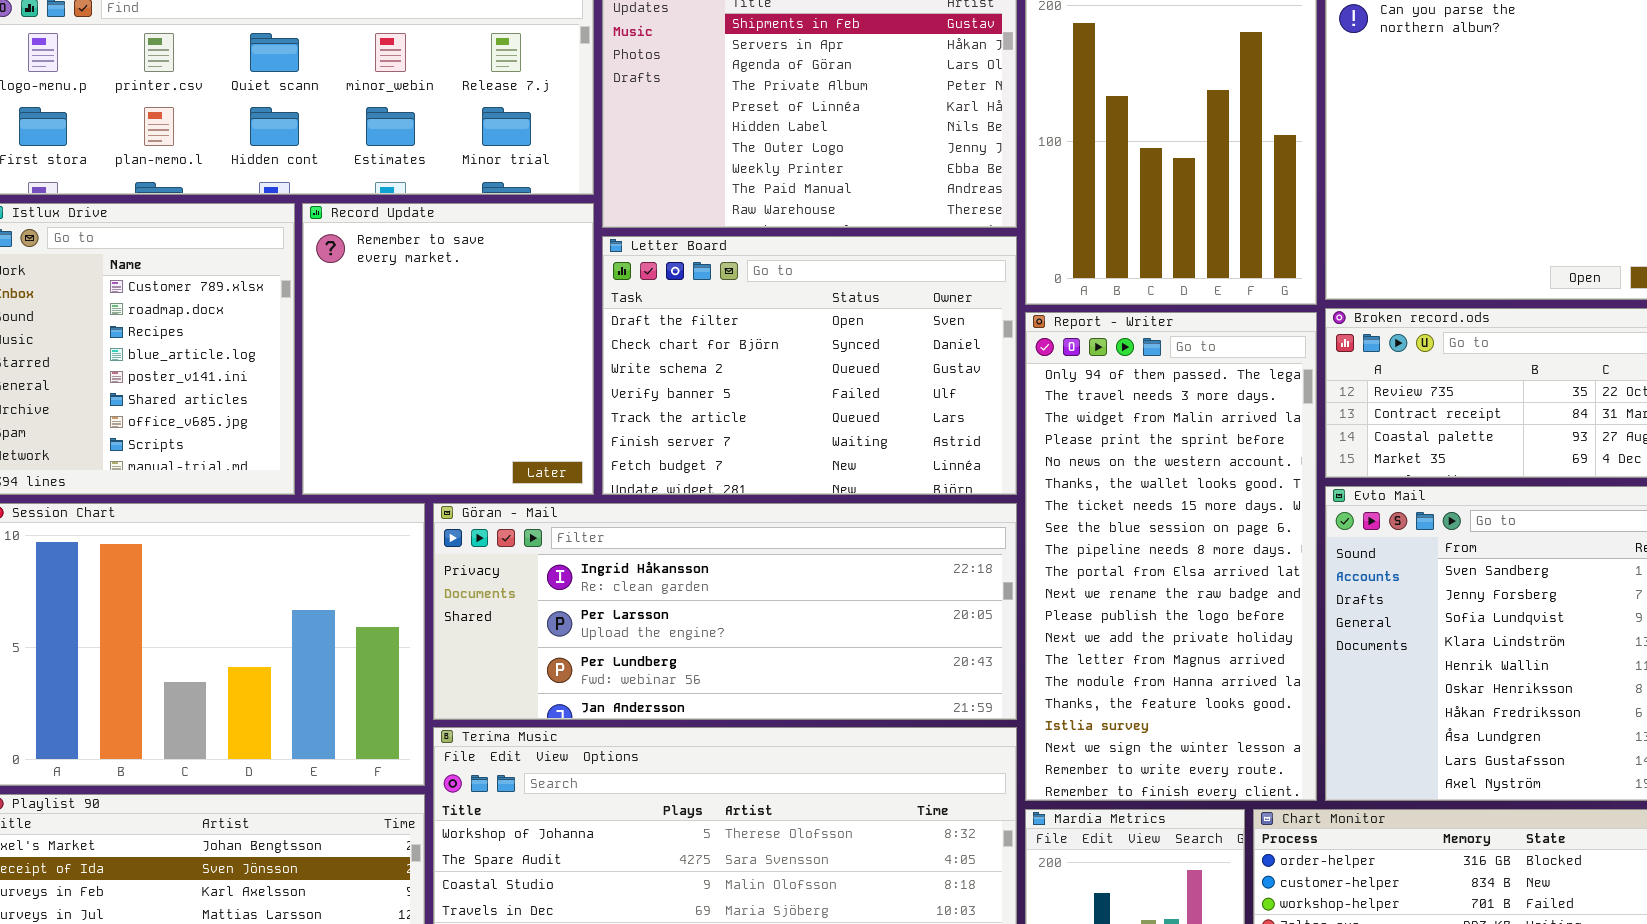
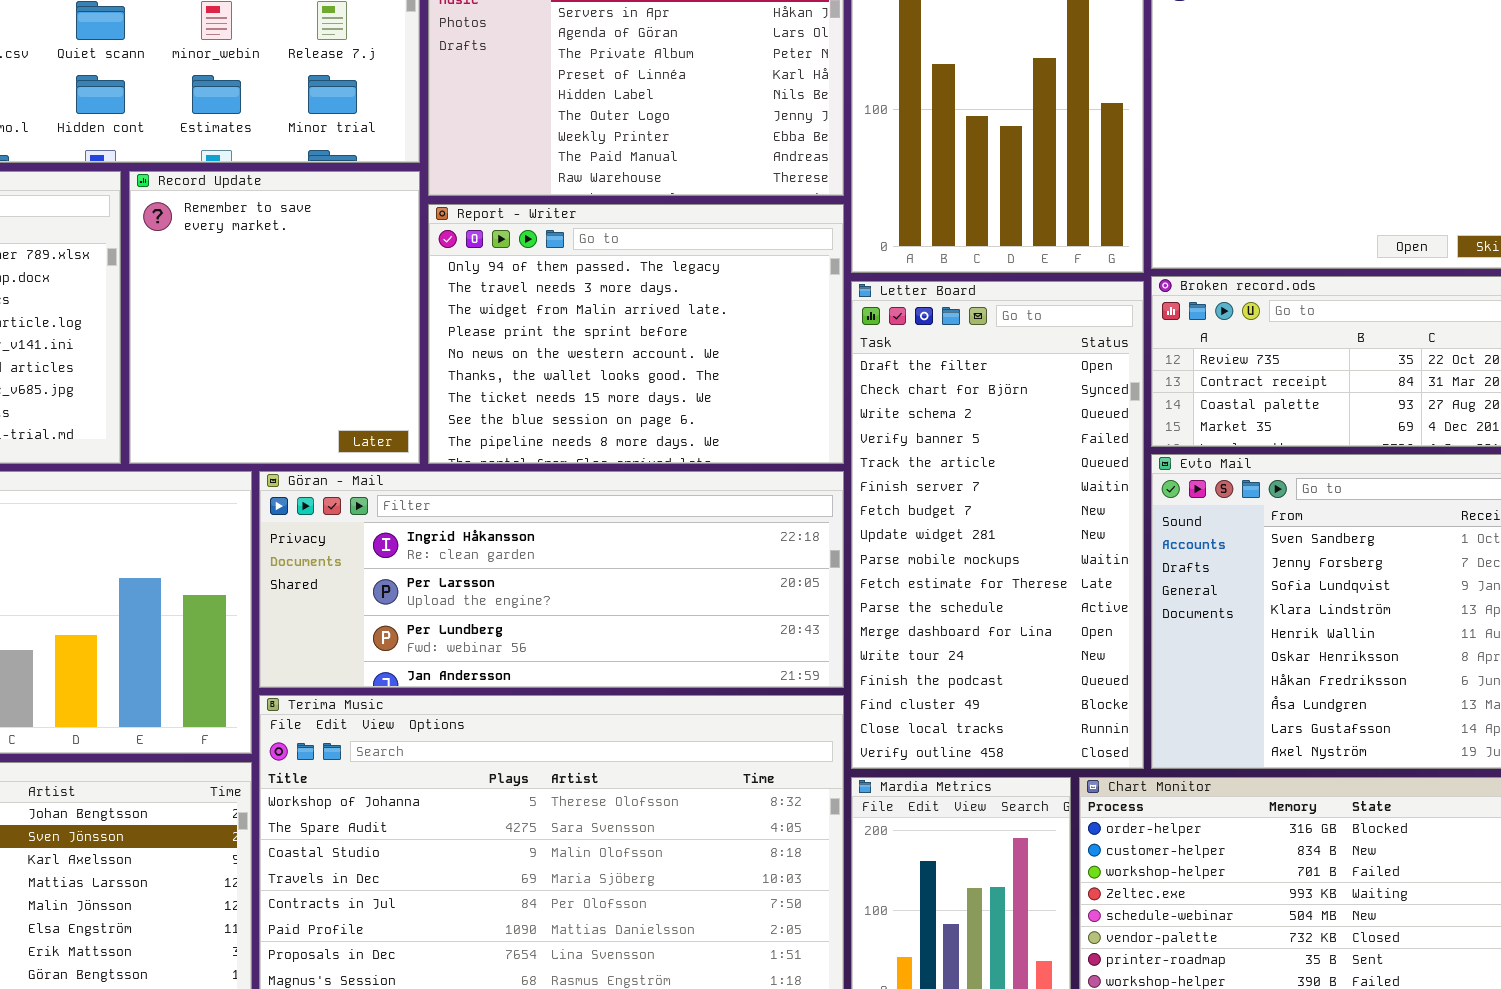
Letter Board: [602,236,1017,495] -> [851,281,1144,769], moved, resized
Report - Writer: [1025,312,1317,801] -> [428,204,844,464], moved, resized

